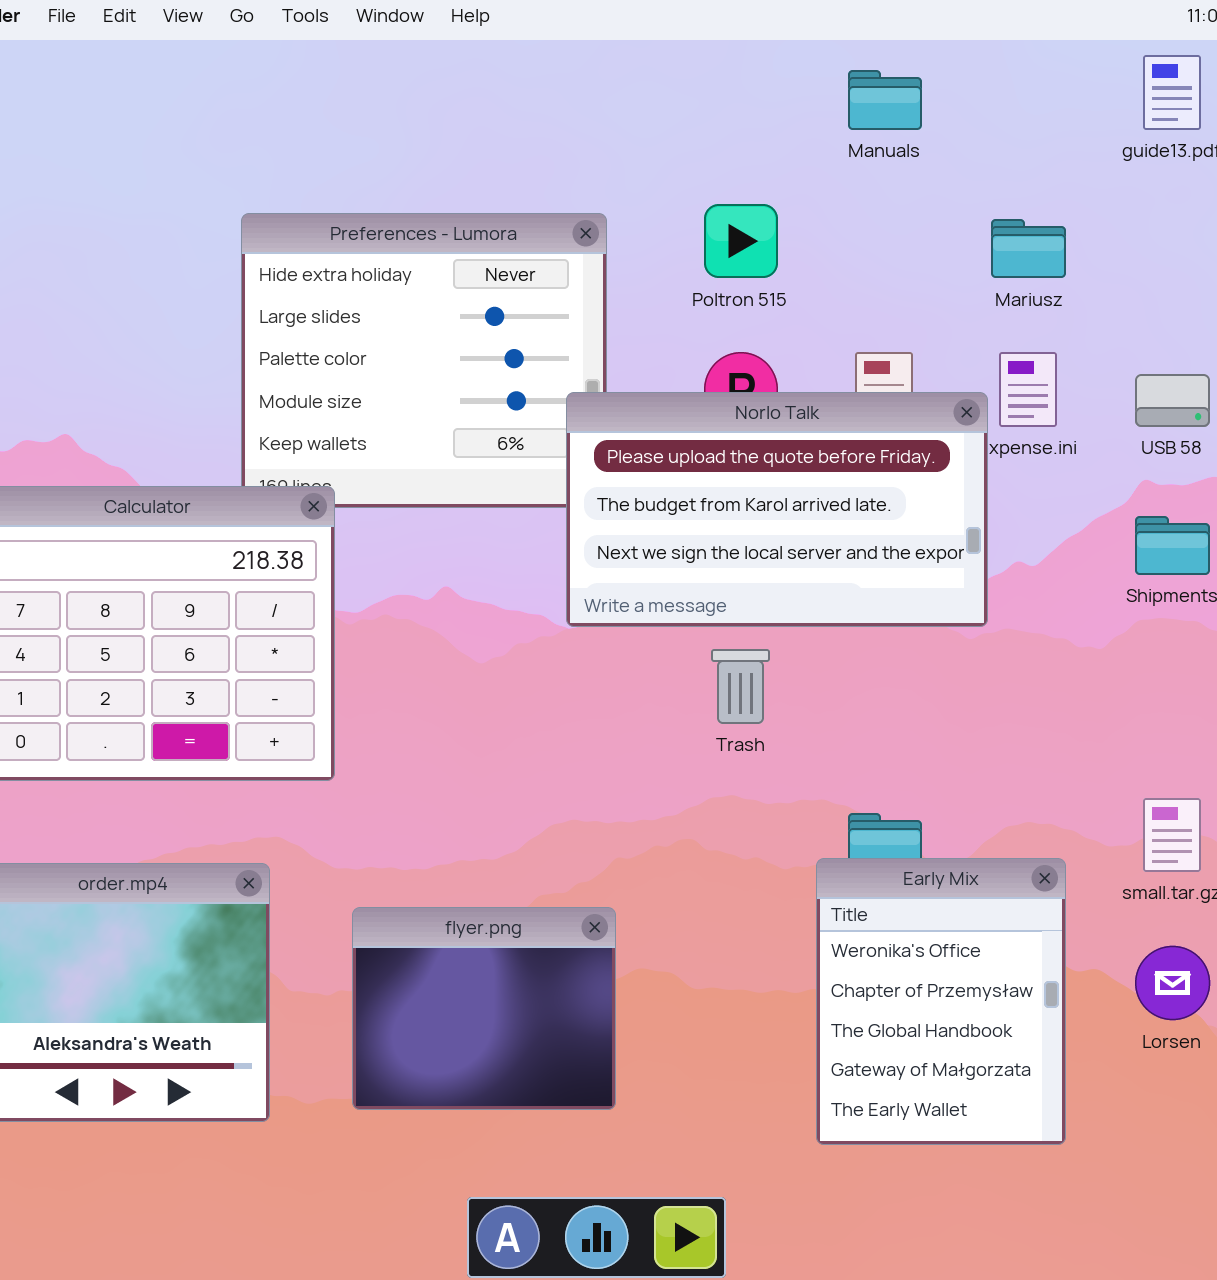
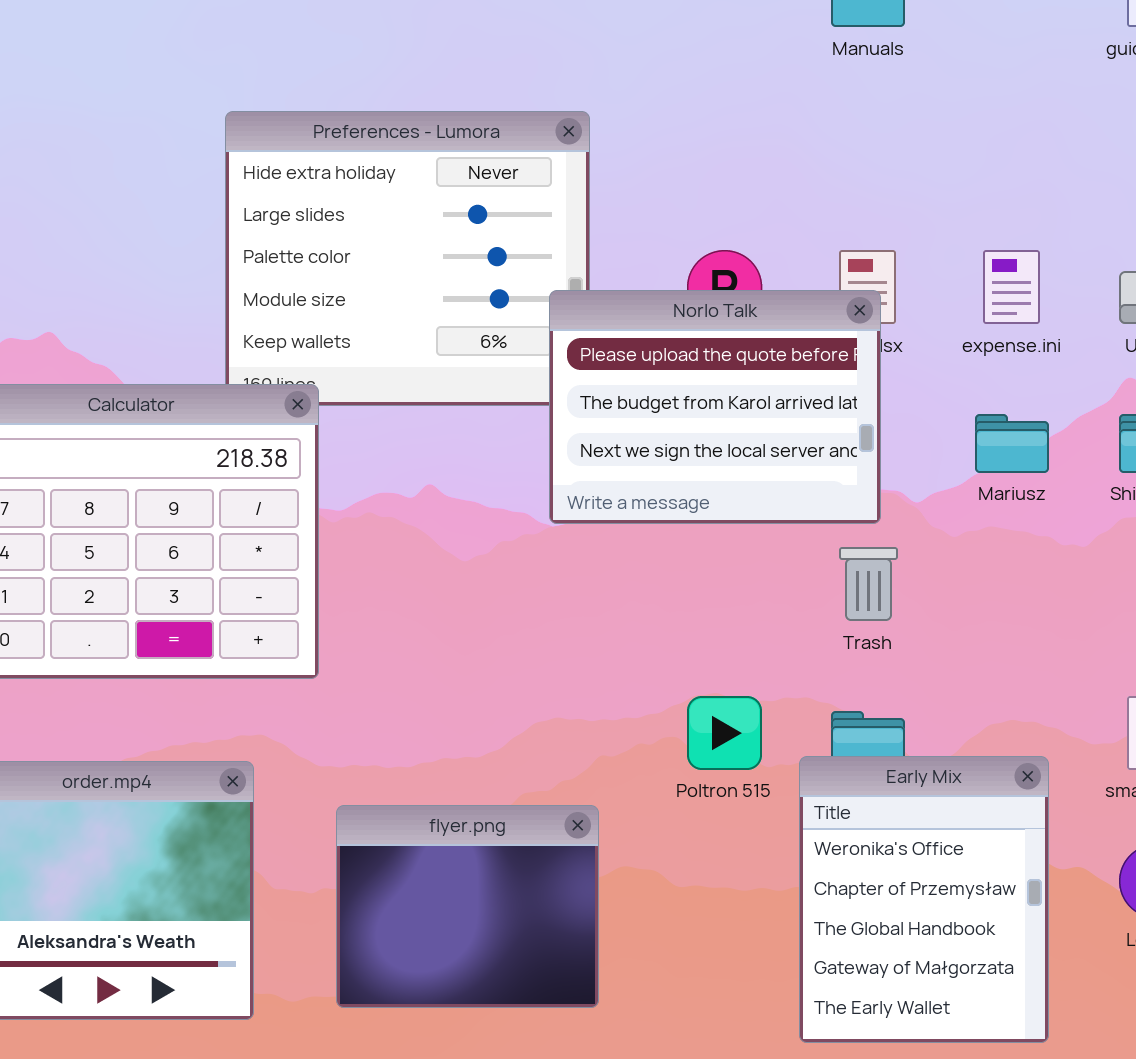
Poltron 515: [704,204,778,278] -> [687,696,762,770], moved
Mariusz: [991,219,1066,278] -> [975,414,1049,473], moved
Norlo Talk: [566,392,988,627] -> [549,290,881,524], resized
Trash: [711,649,770,724] -> [839,547,898,621], moved

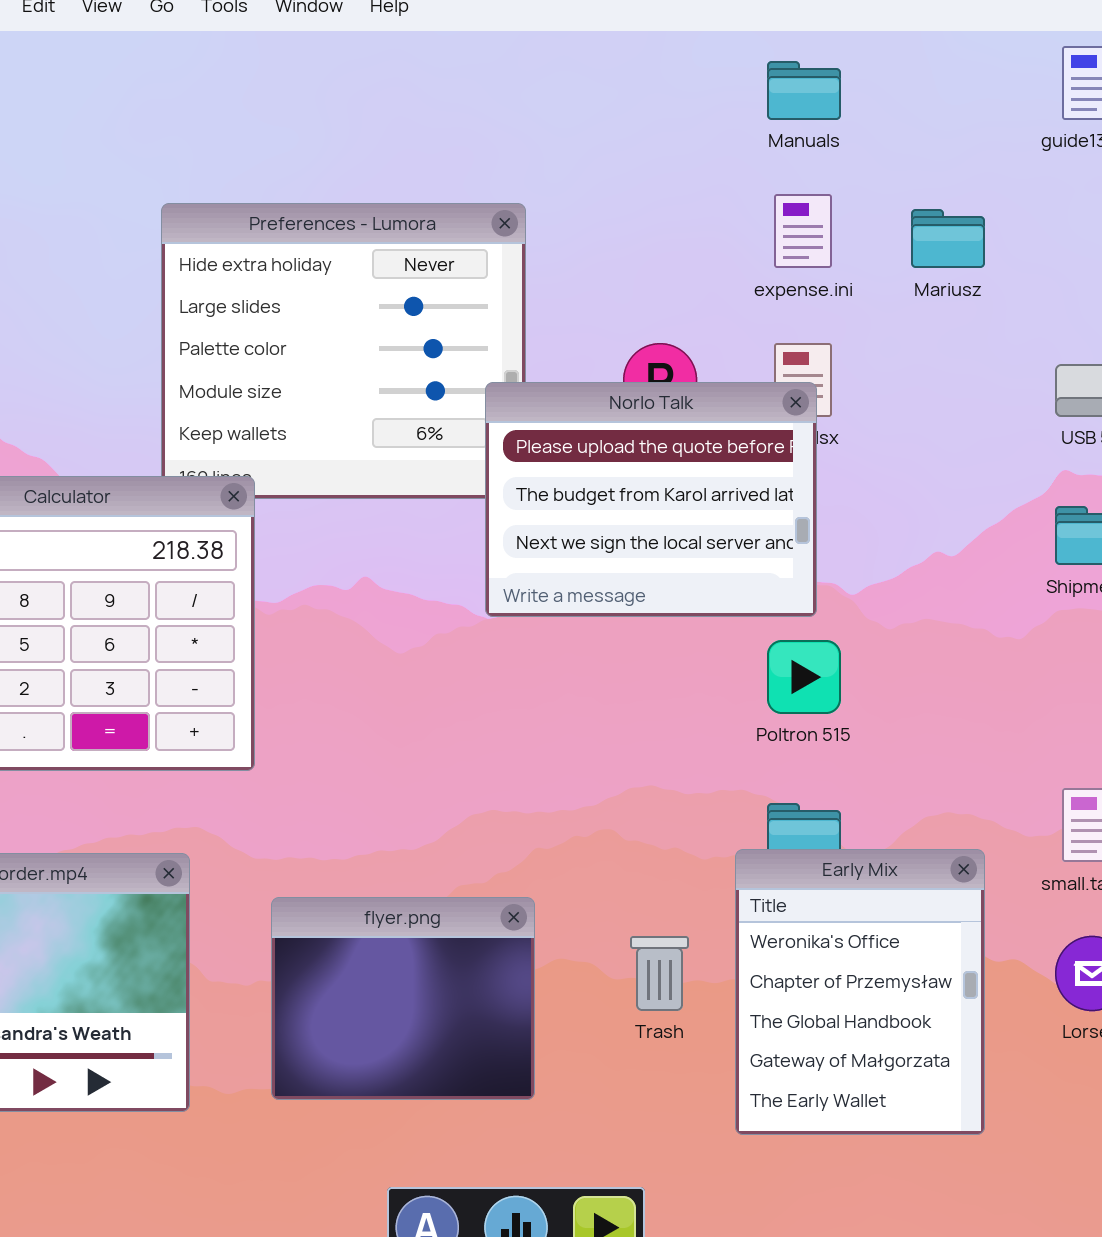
expense.ini: [983,250,1040,324] -> [774,194,832,268], moved
Mariusz: [975,414,1049,473] -> [911,209,985,268], moved
Trash: [839,547,898,621] -> [630,936,689,1011], moved
Poltron 515: [687,696,762,770] -> [767,640,841,714], moved

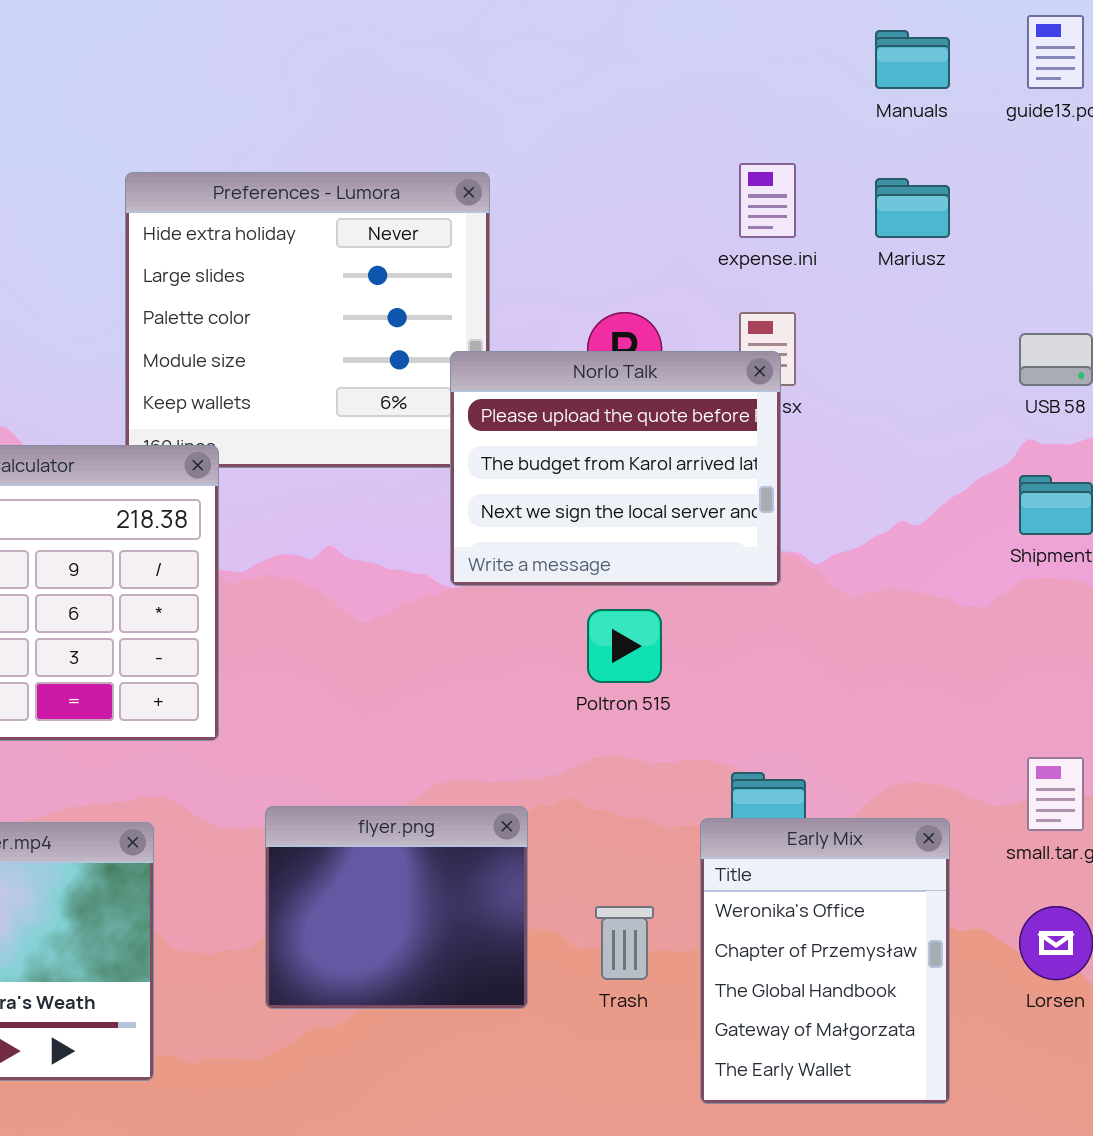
Manuals: [767,61,841,120] -> [875,30,950,89], moved
Poltron 515: [767,640,841,714] -> [587,609,662,683], moved
flyer.png: [271,897,535,1100] -> [265,806,528,1009], moved

